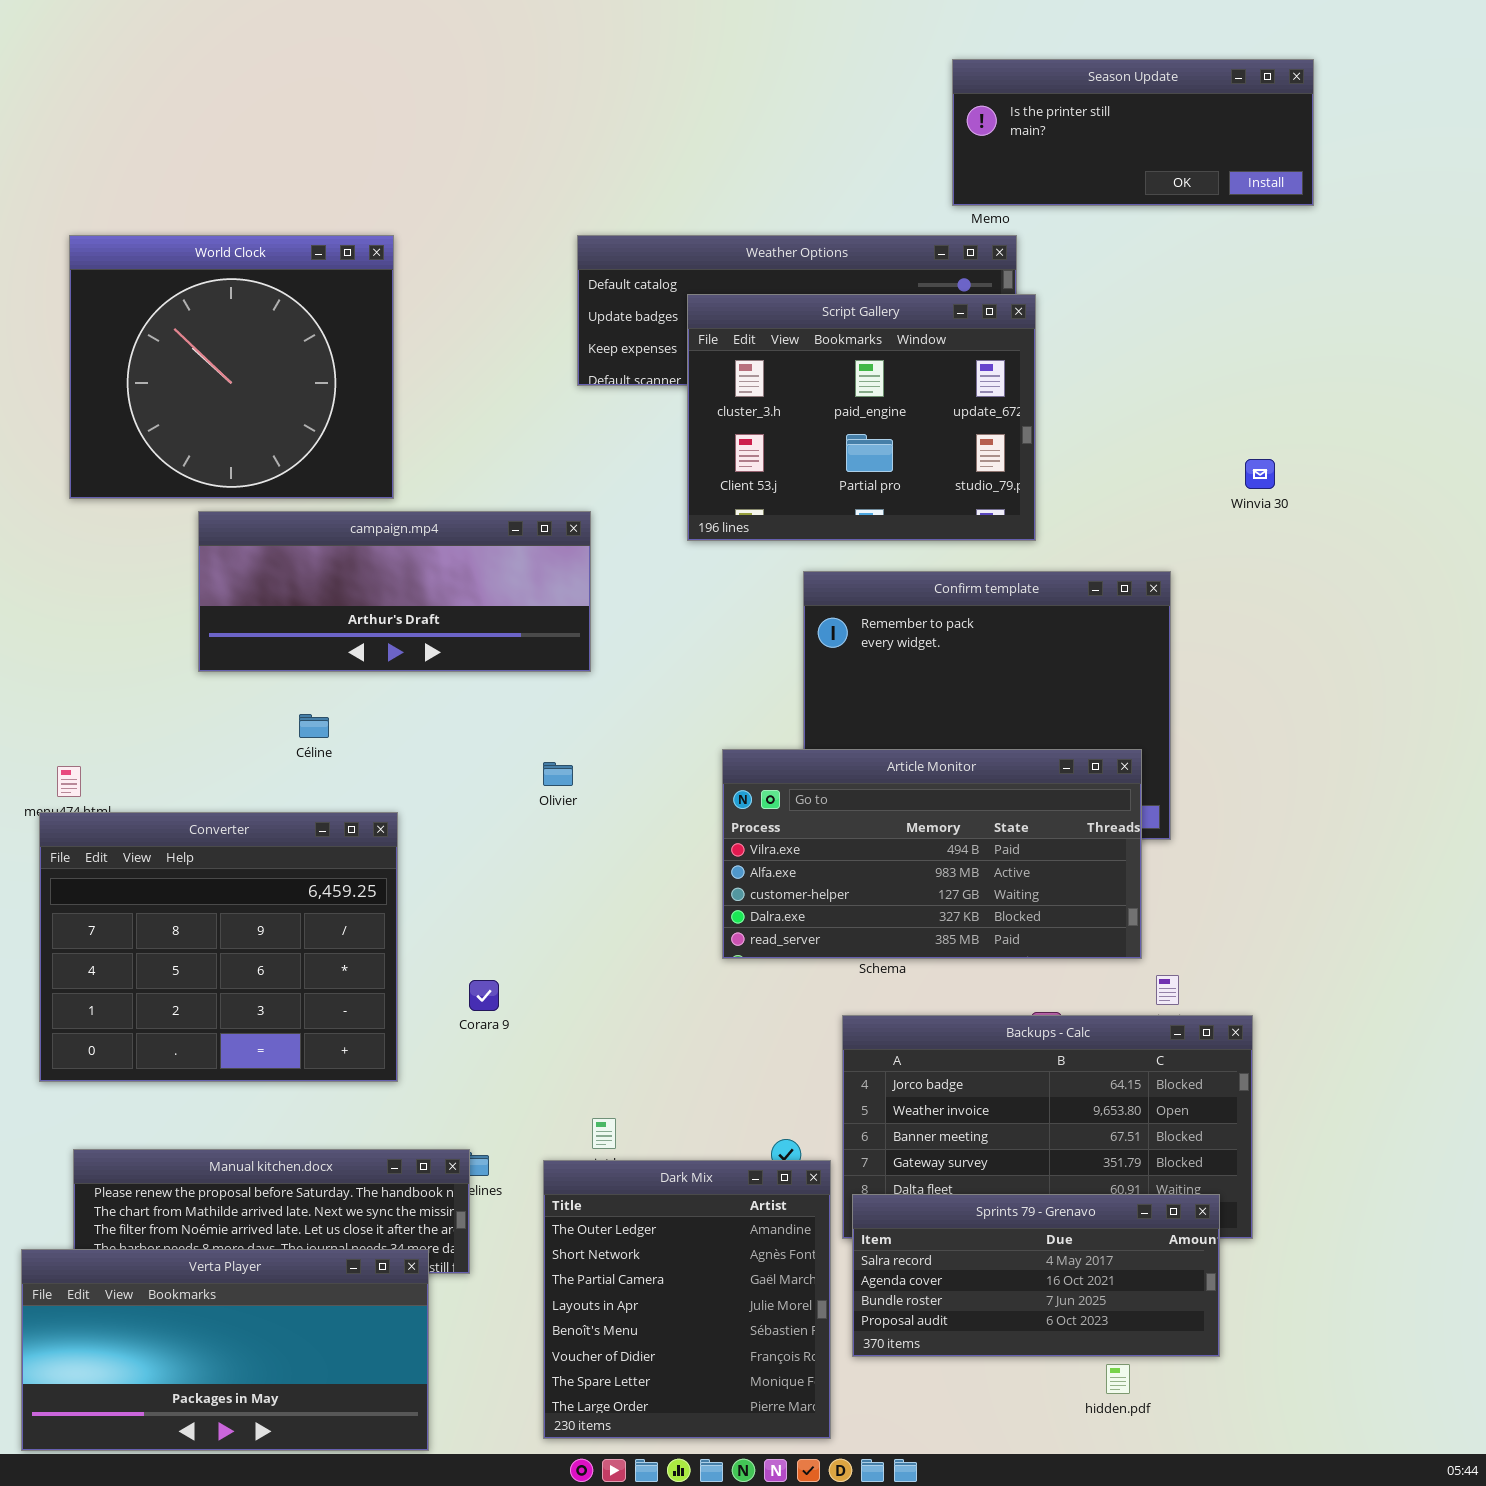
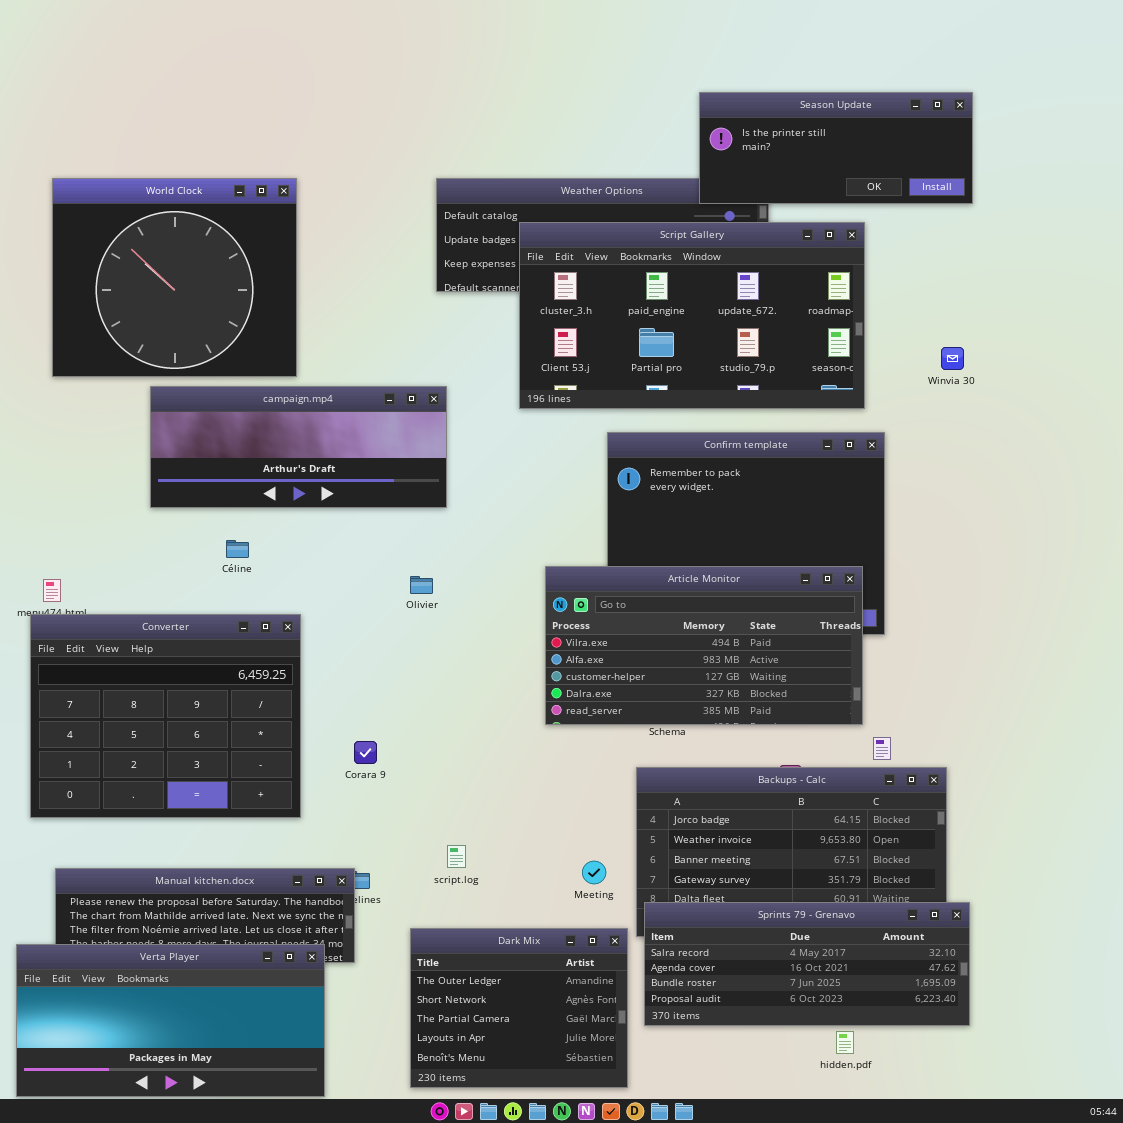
Season Update: [952,59,1314,206] -> [699,92,973,204], moved
Script Gallery: [687,294,1036,541] -> [519,222,865,409], resized
Dark Mix: [543,1160,831,1439] -> [410,928,628,1088], resized
Sprints 79 - Grenavo: [852,1194,1220,1357] -> [644,902,970,1026], resized

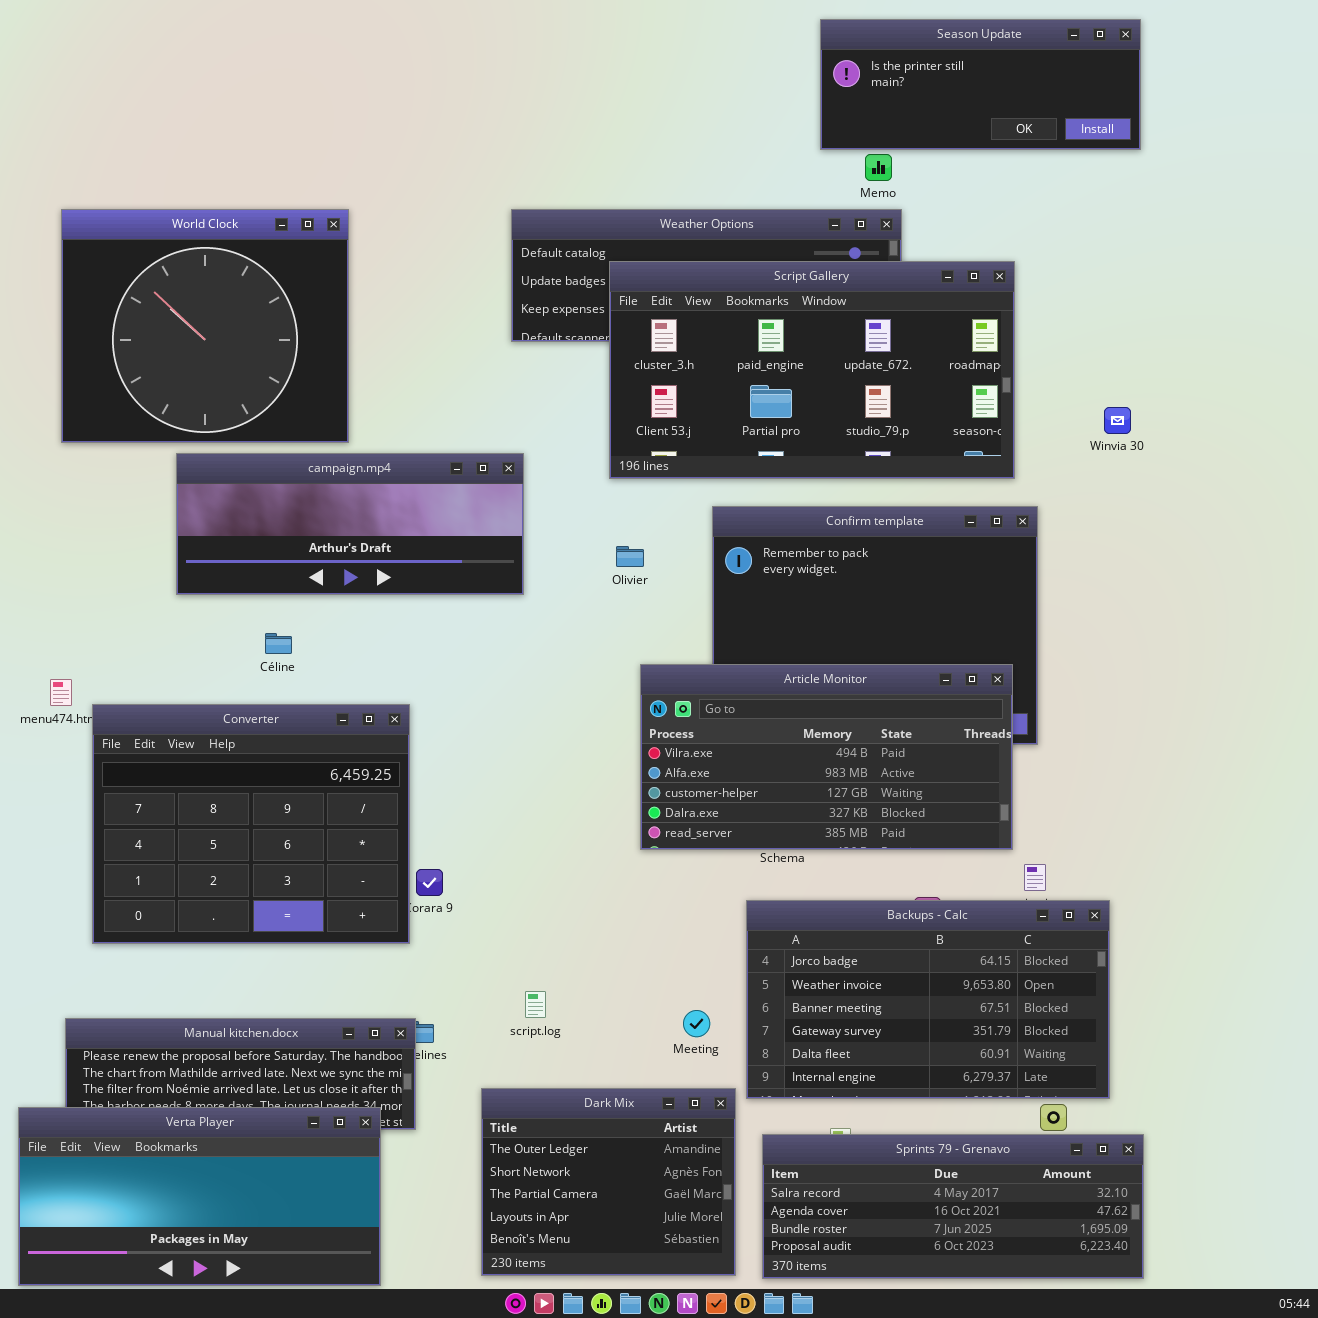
Season Update: [699,92,973,204] -> [820,19,1141,150], moved
Olivier: [410,576,433,594] -> [616,546,644,567], moved
Converter: [30,614,301,818] -> [92,704,410,944], moved
Sprints 79 - Grenavo: [644,902,970,1026] -> [762,1134,1144,1279], moved

